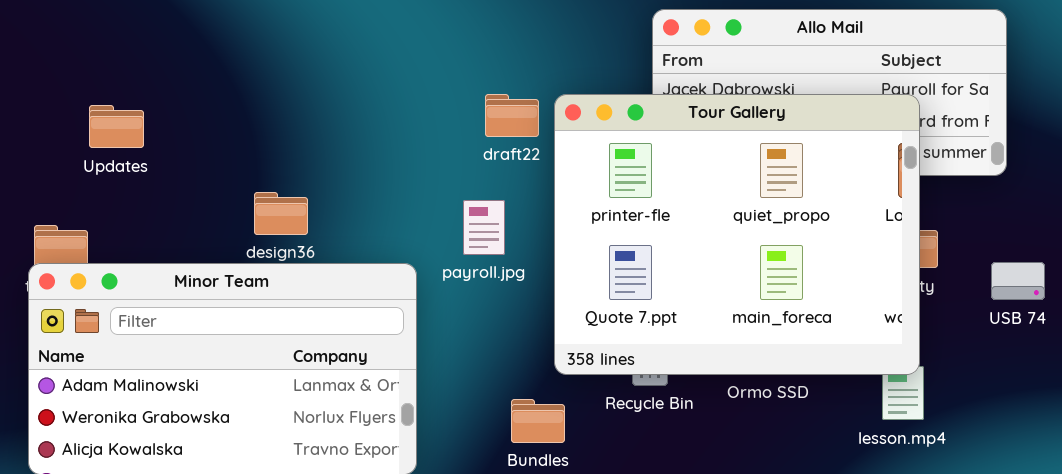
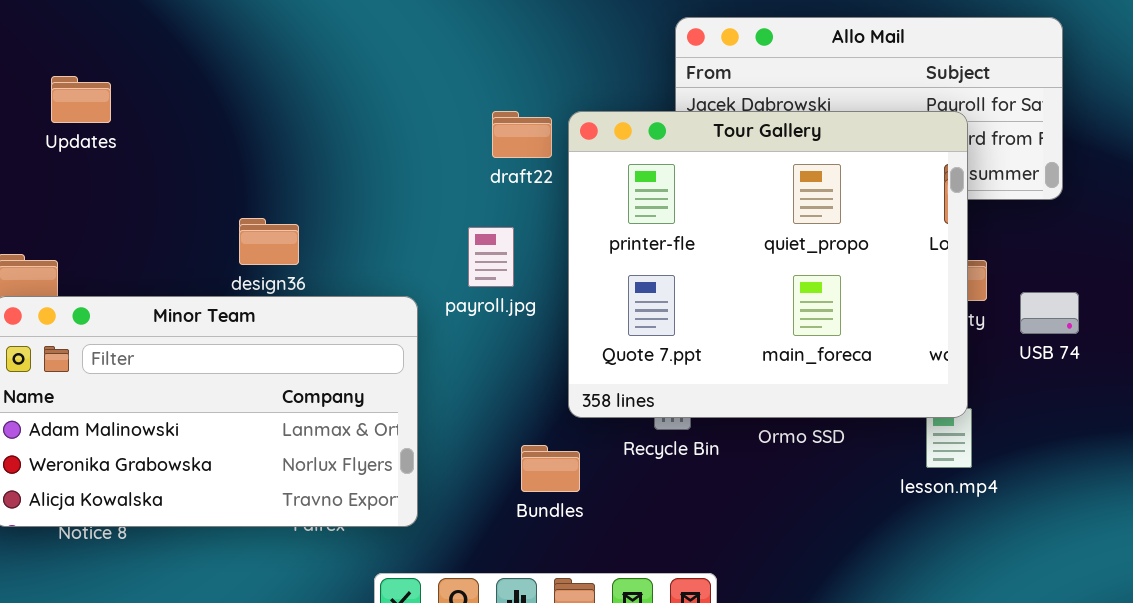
Updates: [89,105,144,148] -> [51,76,111,123], moved
USB 74: [991,262,1045,300] -> [1020,292,1079,334], moved

